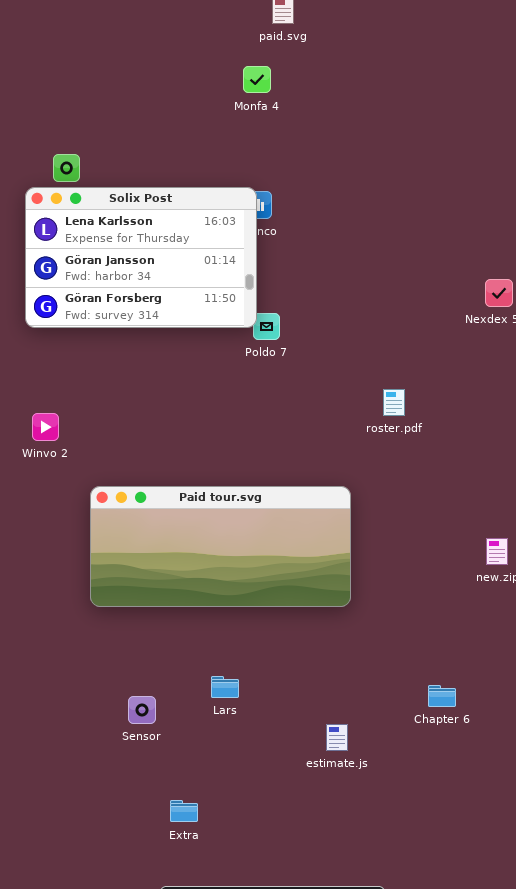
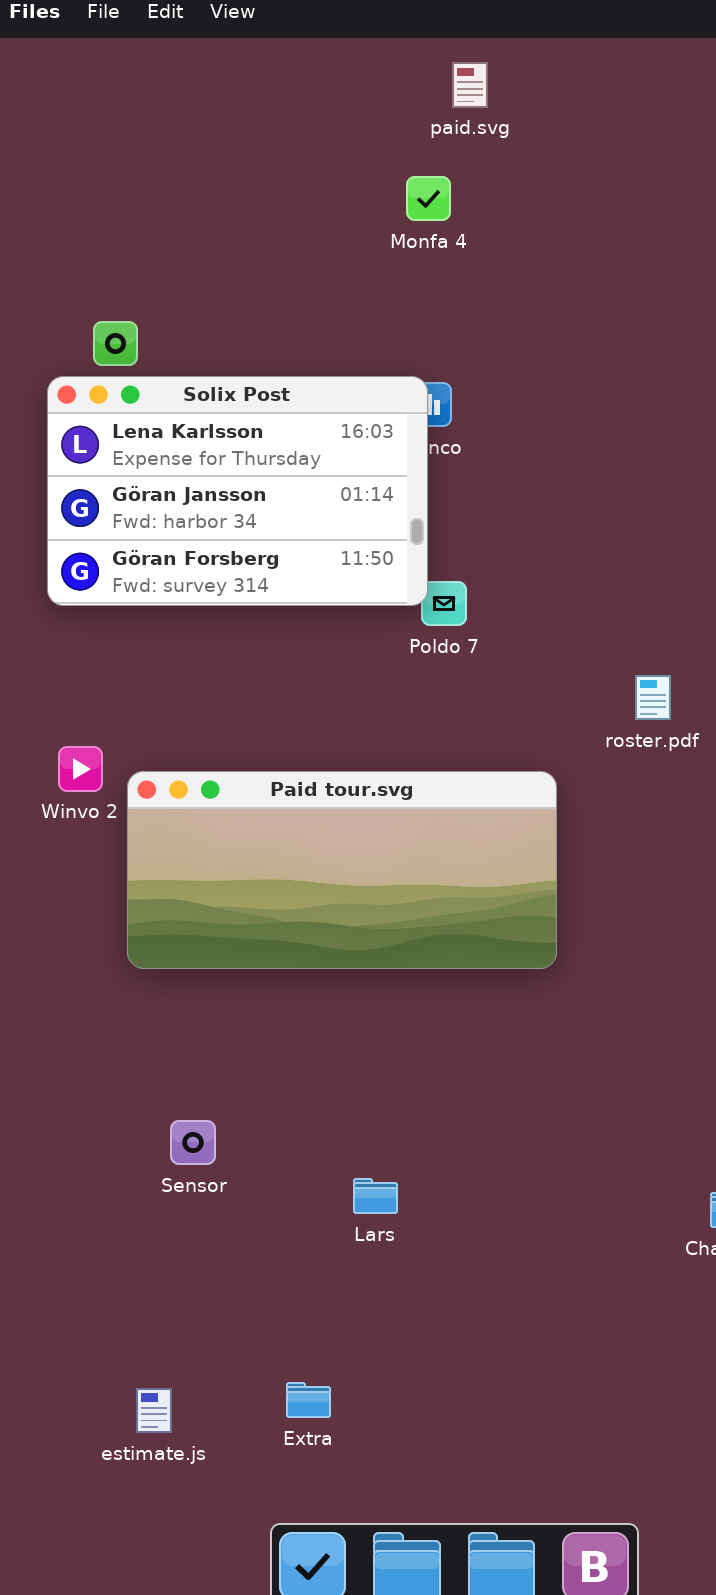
roster.pdf: [383,389,405,416] -> [635,675,671,720], moved
Paid tour.svg: [90,486,351,607] -> [127,771,557,969], moved
Sensor: [128,696,156,724] -> [170,1120,216,1165], moved
estimate.js: [326,724,348,751] -> [136,1388,172,1433], moved

